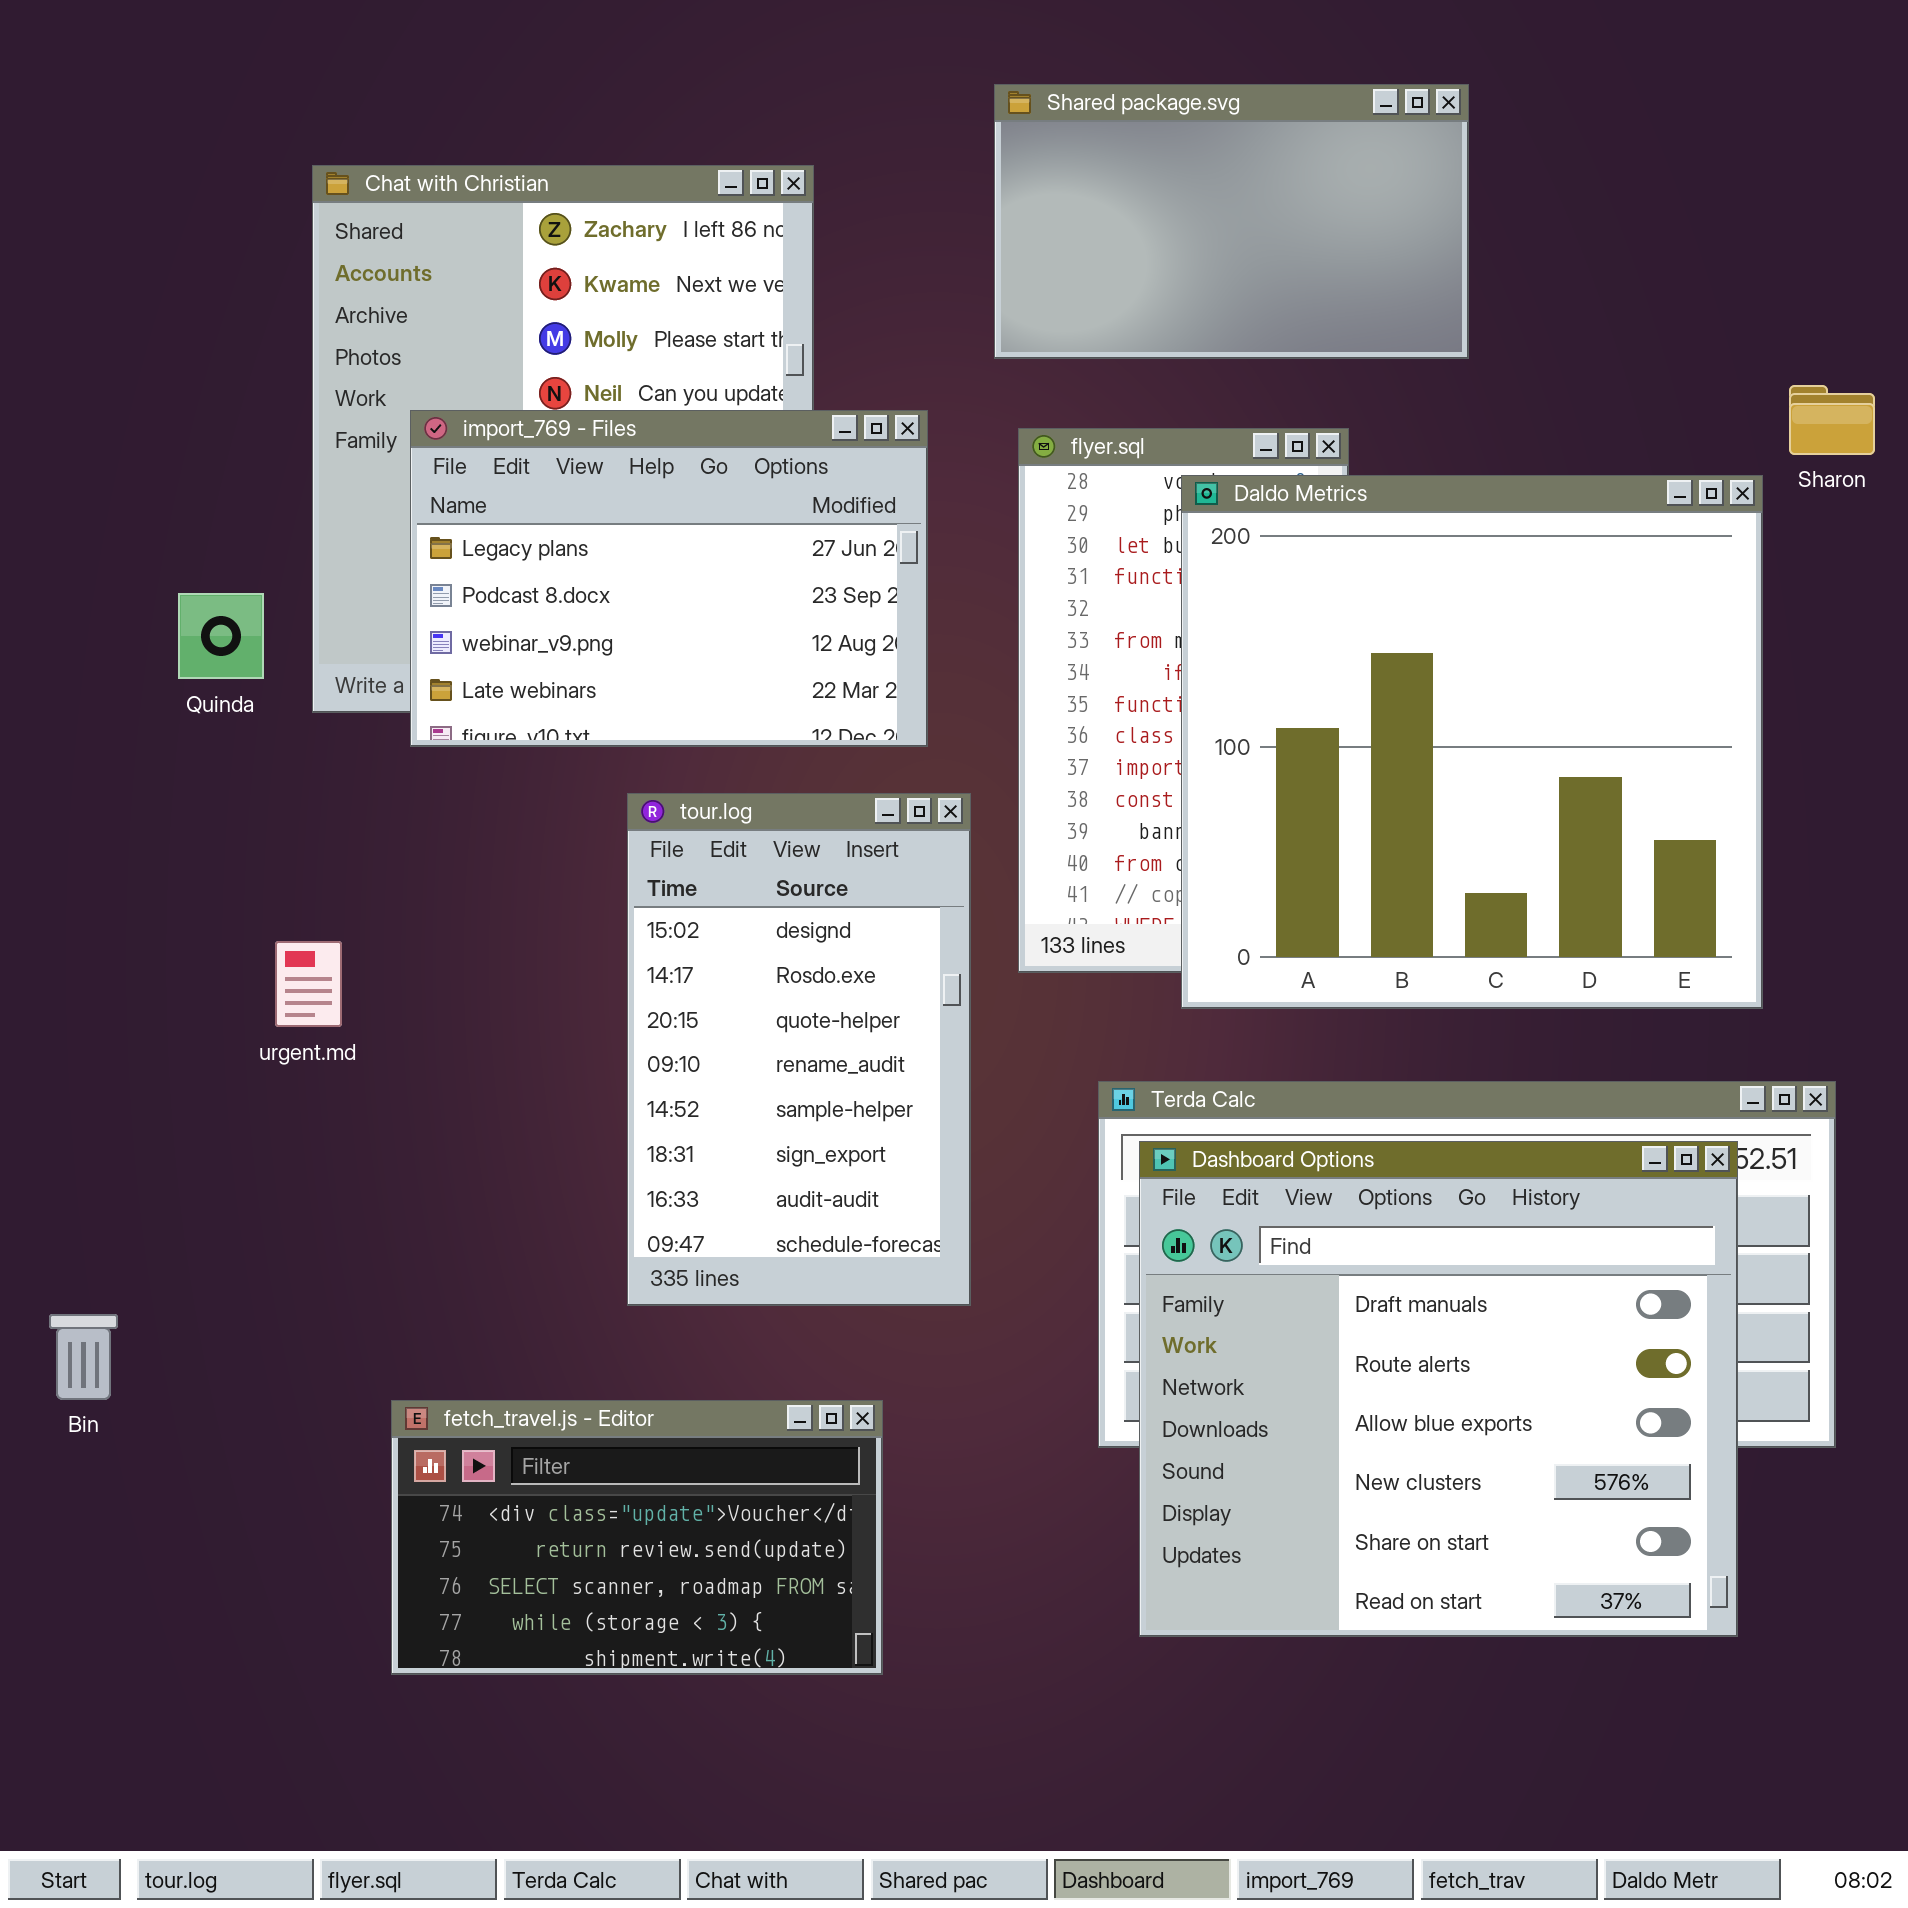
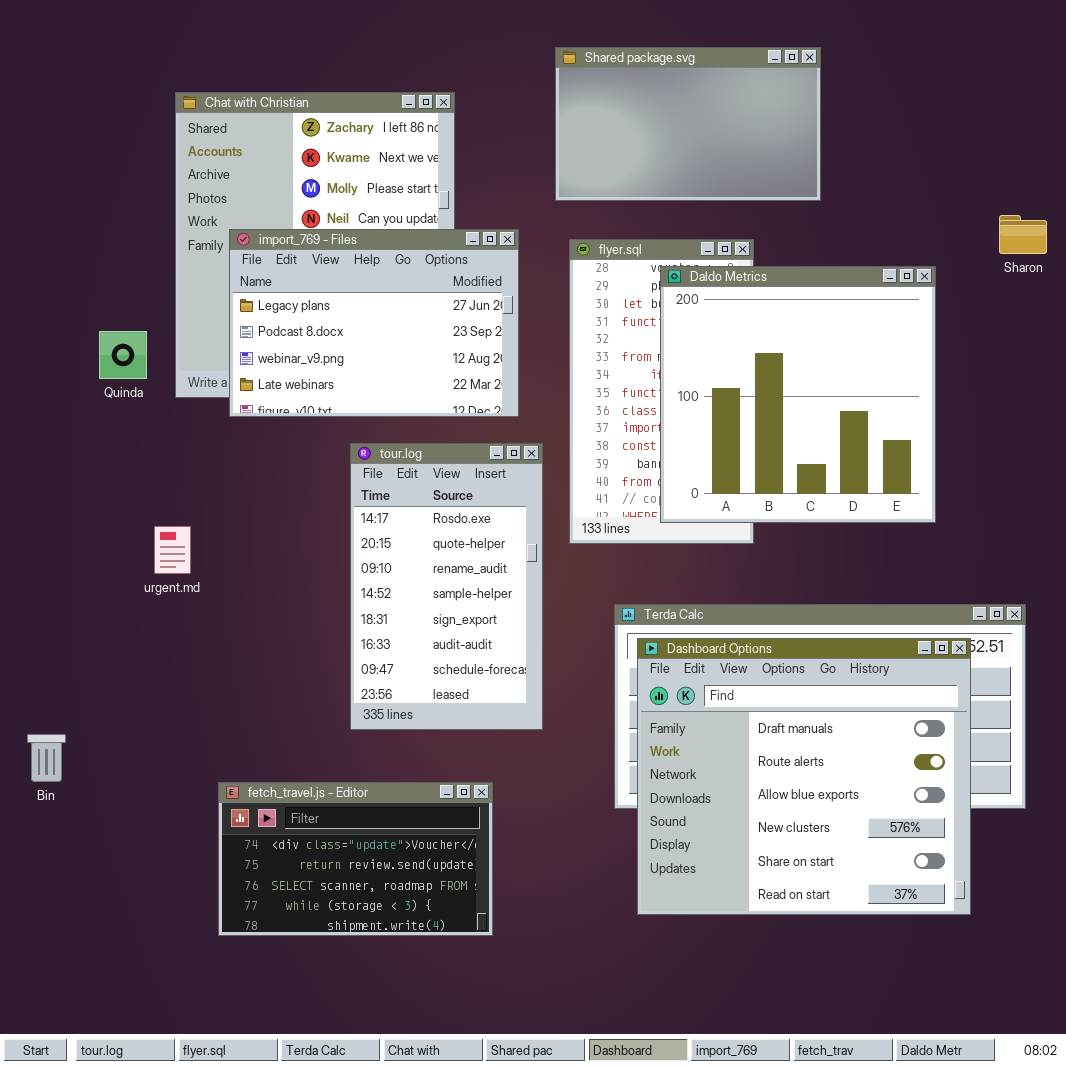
Daldo Metrics: [1181,475,1763,1009] -> [660,266,936,523], resized
tour.log: [627,793,971,1306] -> [350,443,543,730], scrolled down 1 row

